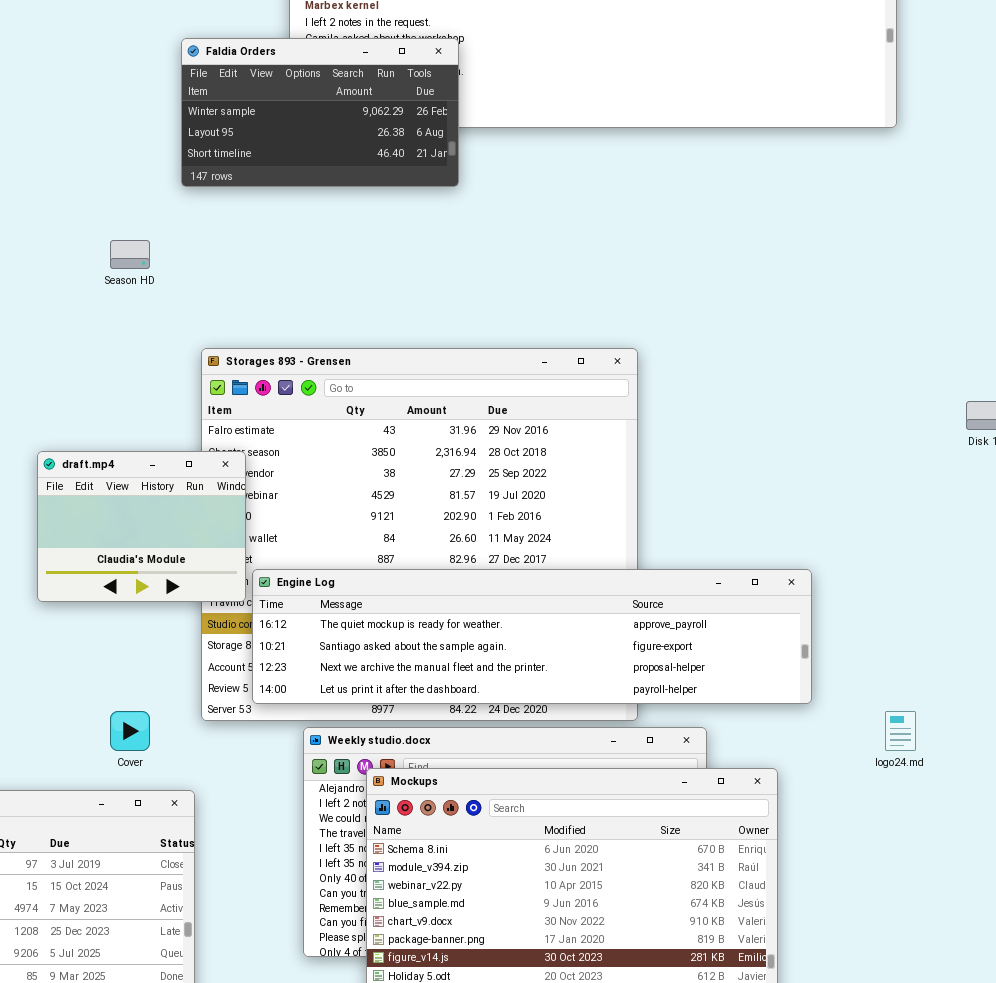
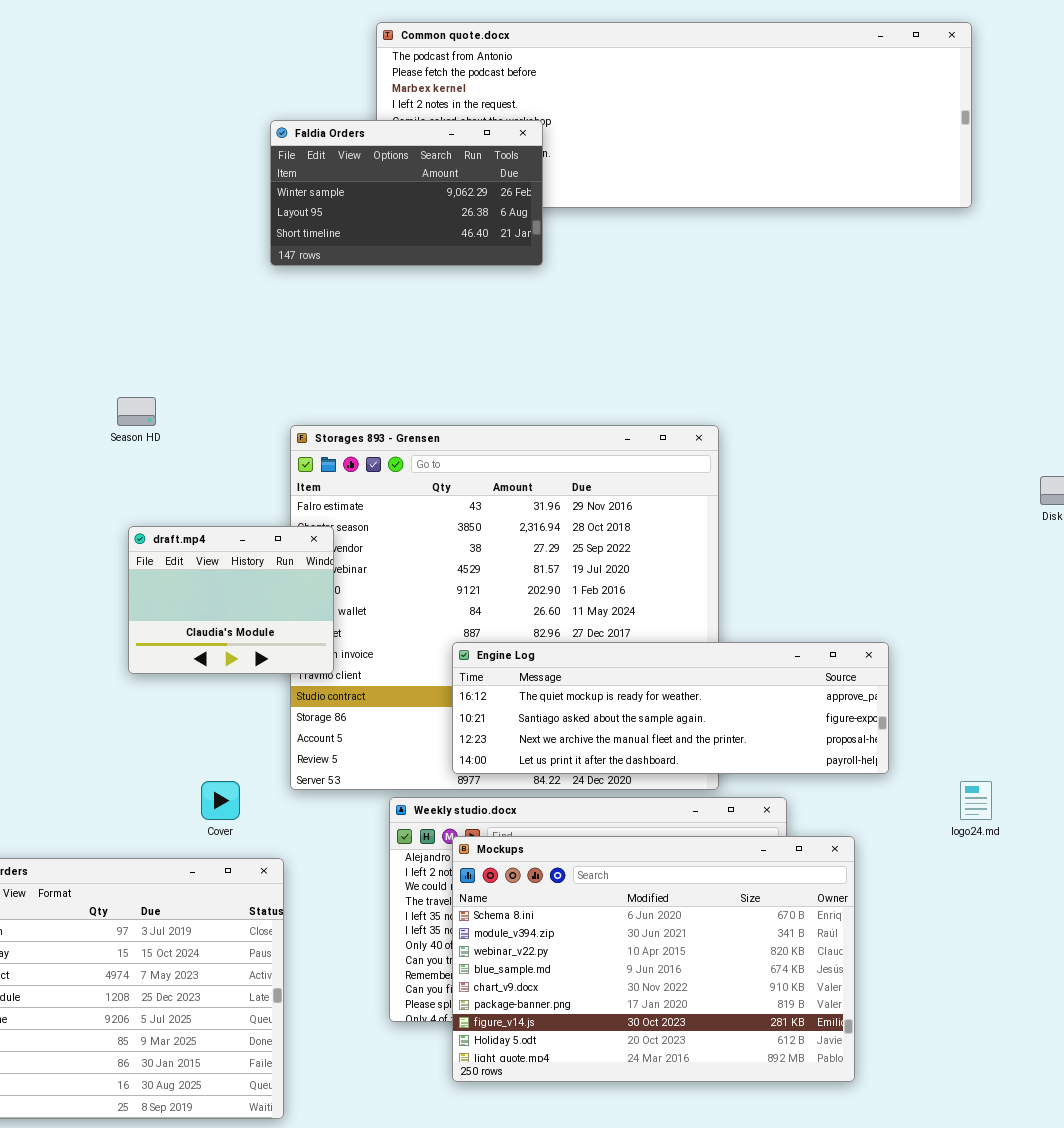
Season HD: [110,240,150,269] -> [117,397,156,426], moved
Engine Log: [252,569,812,704] -> [452,642,889,774], resized

